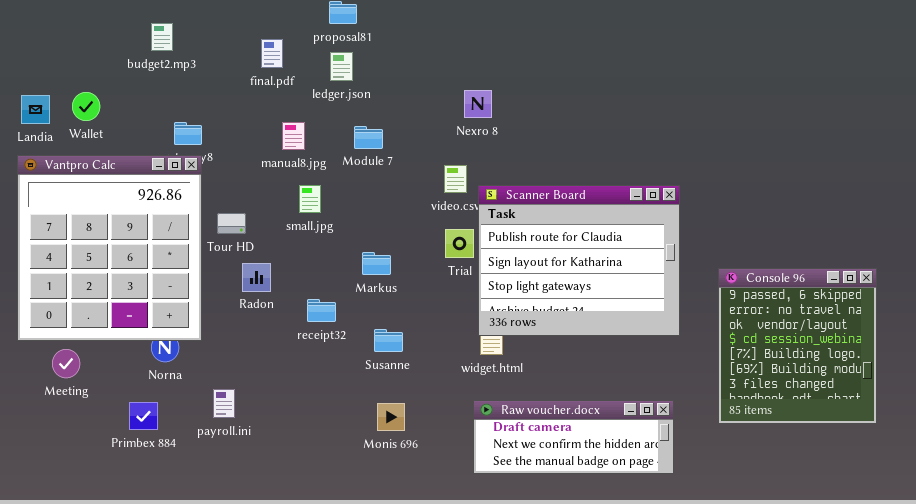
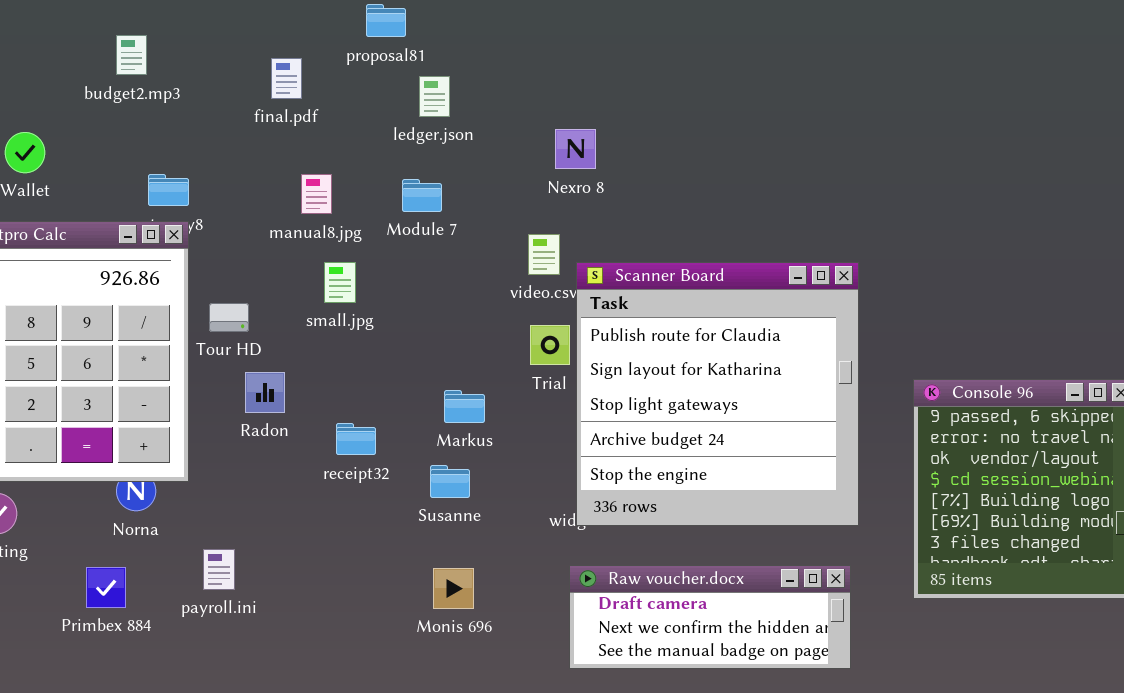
ledger.json: [330,52,353,81] -> [419,76,450,117], moved
Scanner Board: [478,185,680,336] -> [576,262,859,526], resized
Markus: [362,252,391,275] -> [444,390,485,423], moved

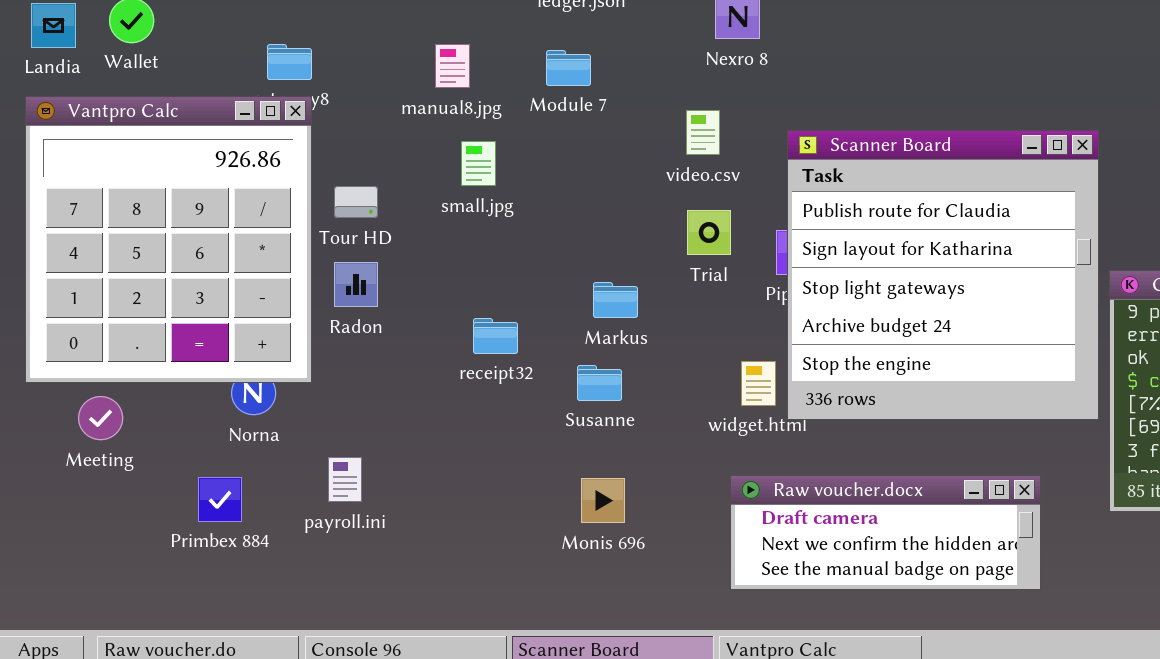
Scanner Board: [576,262,859,526] -> [787,130,1099,420], moved
Radon: [245,372,285,413] -> [334,262,378,307], moved

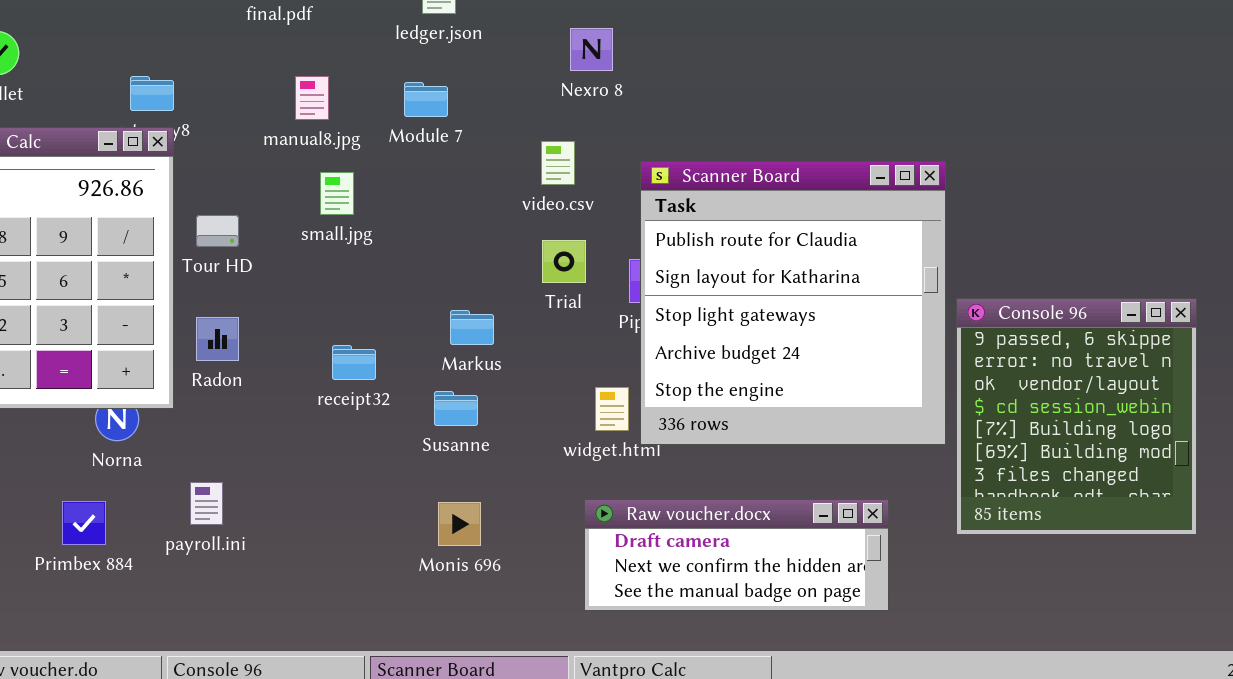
Radon: [334,262,378,307] -> [196,317,239,361], moved

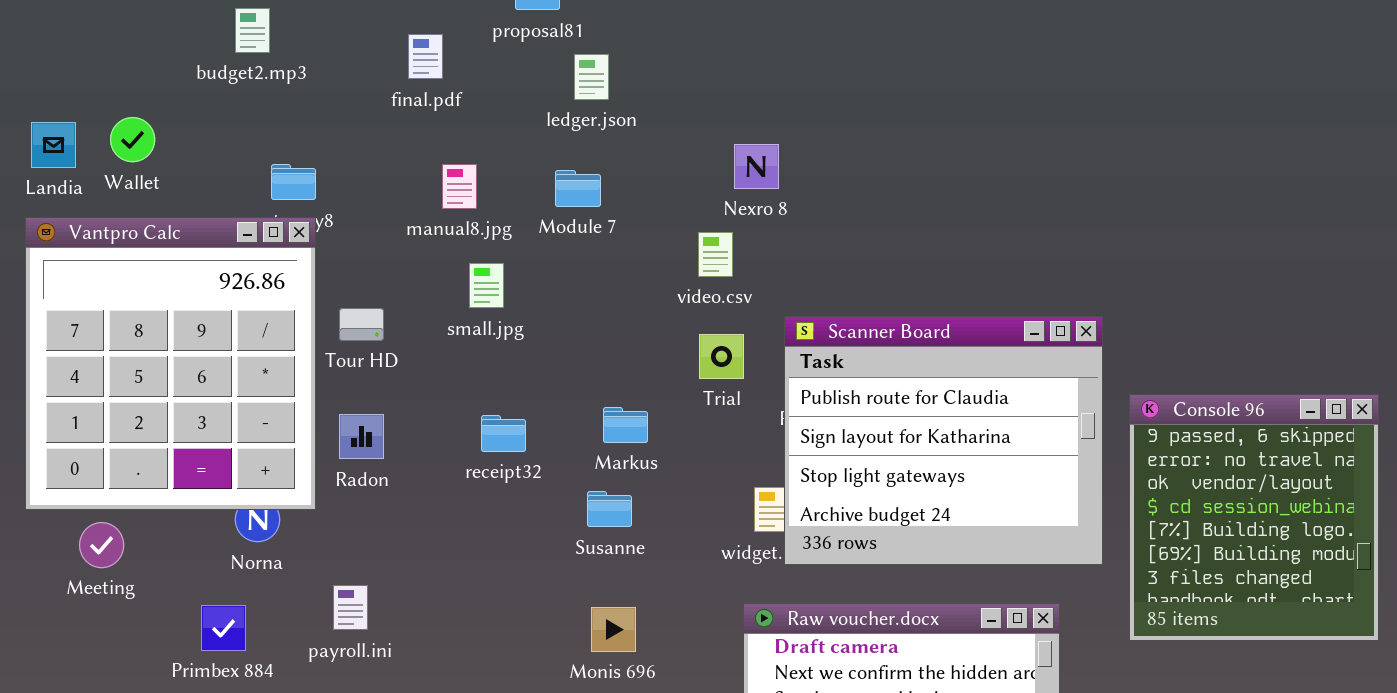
Nexro 8: [570,28,613,71] -> [734,144,779,189], moved
Scanner Board: [640,161,946,445] -> [784,316,1103,565], moved, resized
receipt32: [332,345,376,380] -> [481,415,526,452], moved

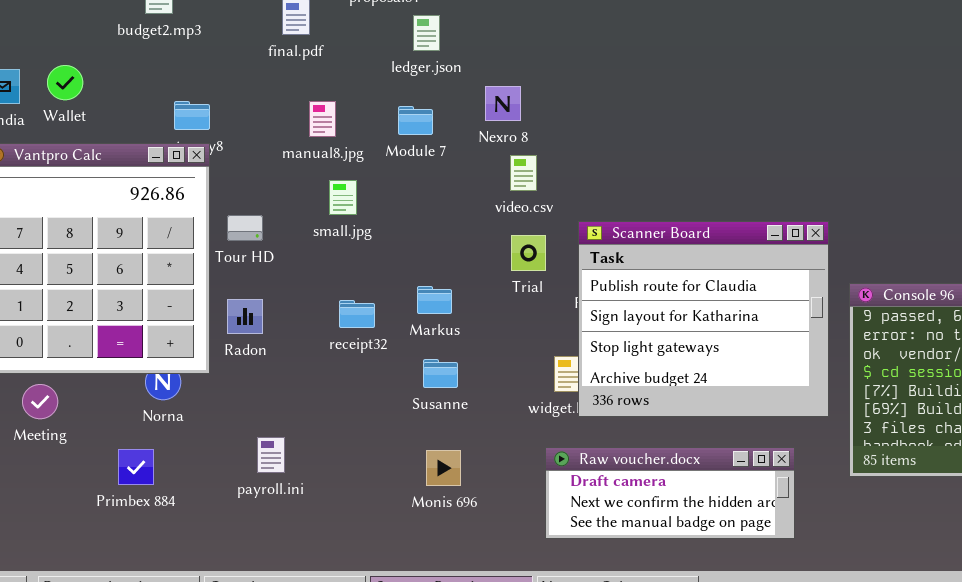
Nexro 8: [734,144,779,189] -> [485,86,521,121], moved
Markus: [603,407,648,443] -> [417,286,452,314], moved
payroll.ini: [333,585,368,630] -> [257,437,285,473], moved

